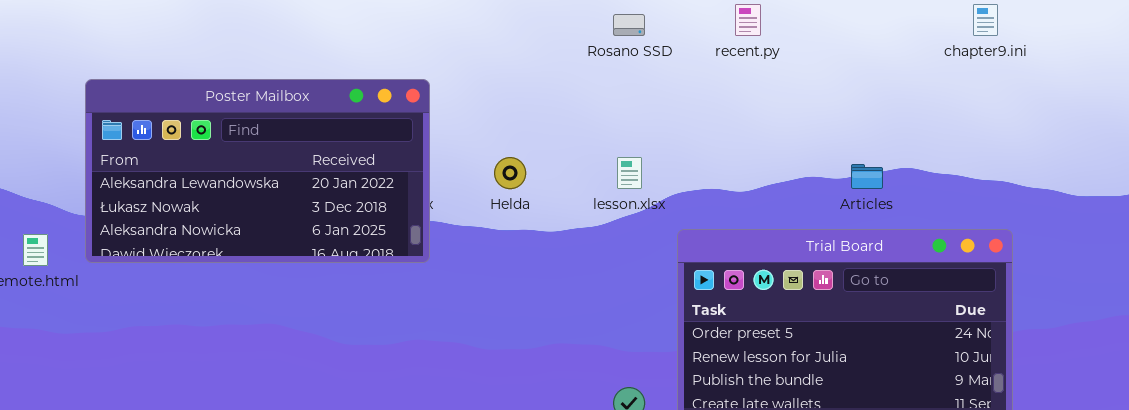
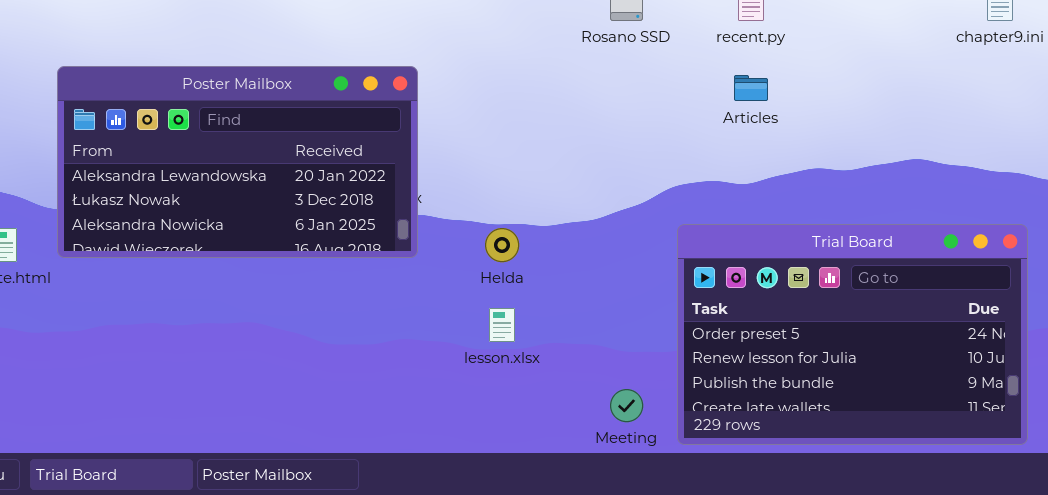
Helda: [494,157,526,189] -> [485,228,519,262], moved
lesson.xlsx: [617,157,642,189] -> [489,308,515,342], moved
Articles: [851,164,883,189] -> [734,75,768,101], moved

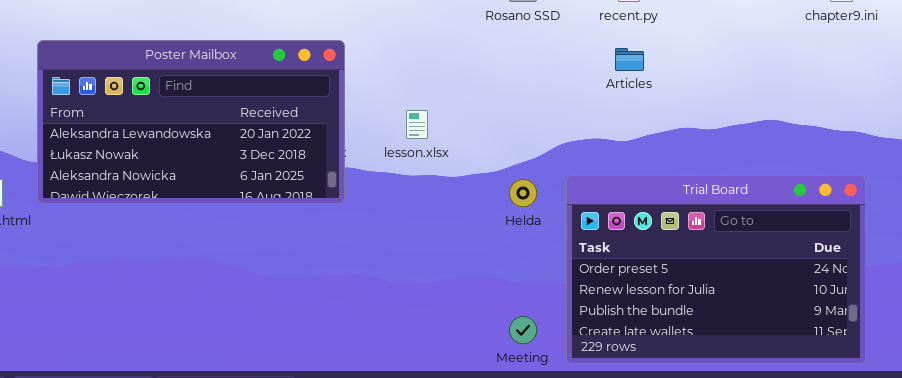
Helda: [485,228,519,262] -> [509,179,537,207], moved
lesson.xlsx: [489,308,515,342] -> [406,110,428,139], moved

